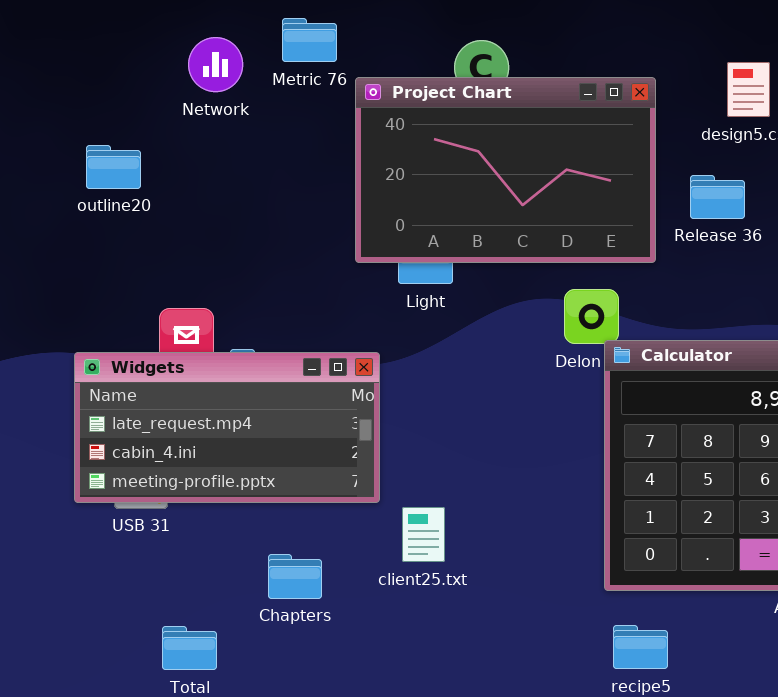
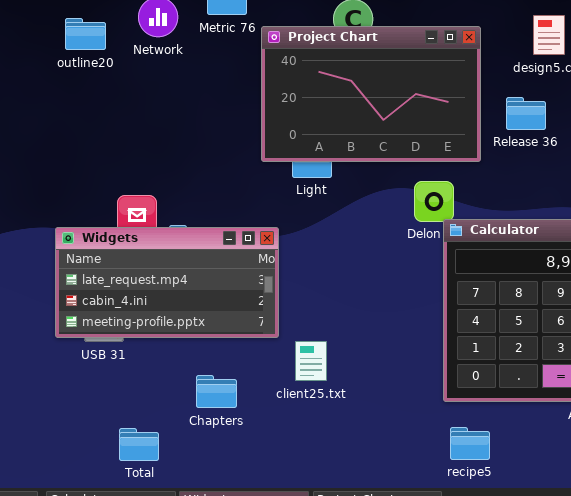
outline20: [86,145,141,189] -> [65,18,106,50], moved

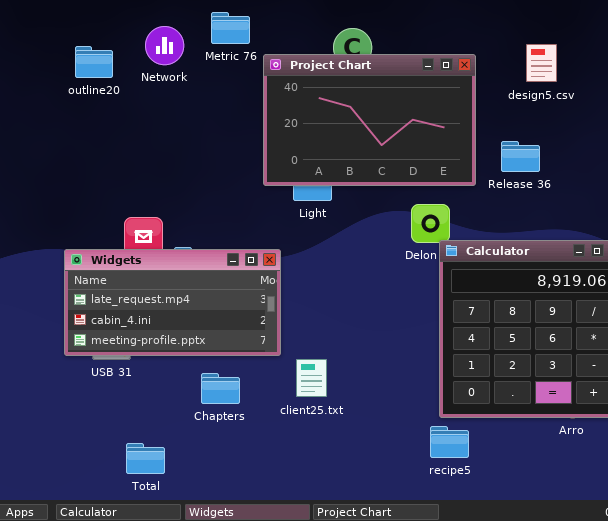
Release 36: [506,97,546,130] -> [501,141,540,172], moved
Chapters: [196,375,237,408] -> [201,373,240,404], moved
recipe5: [450,427,490,460] -> [430,426,469,458], moved

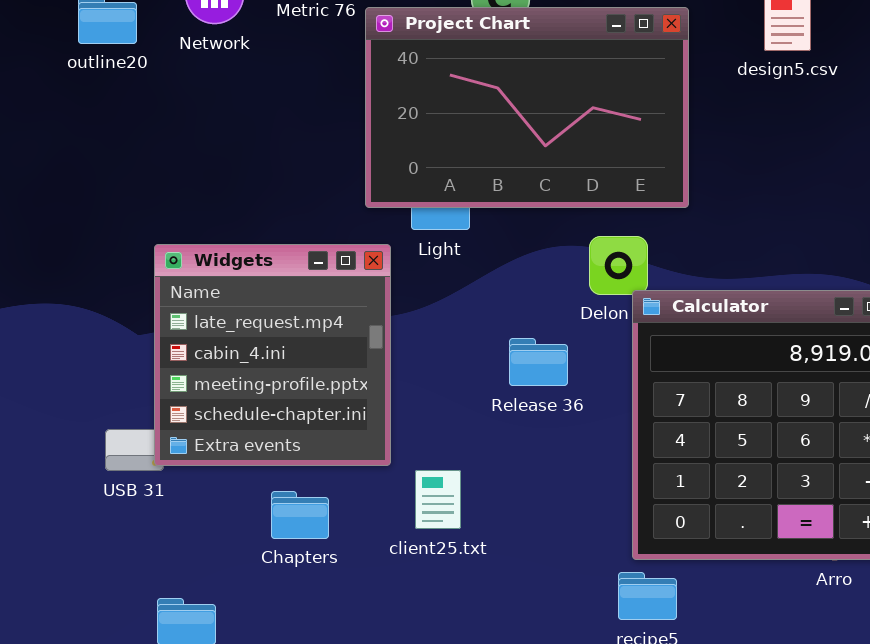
Release 36: [501,141,540,172] -> [509,338,568,386], moved
Widgets: [64,249,281,356] -> [154,244,391,466], resized

